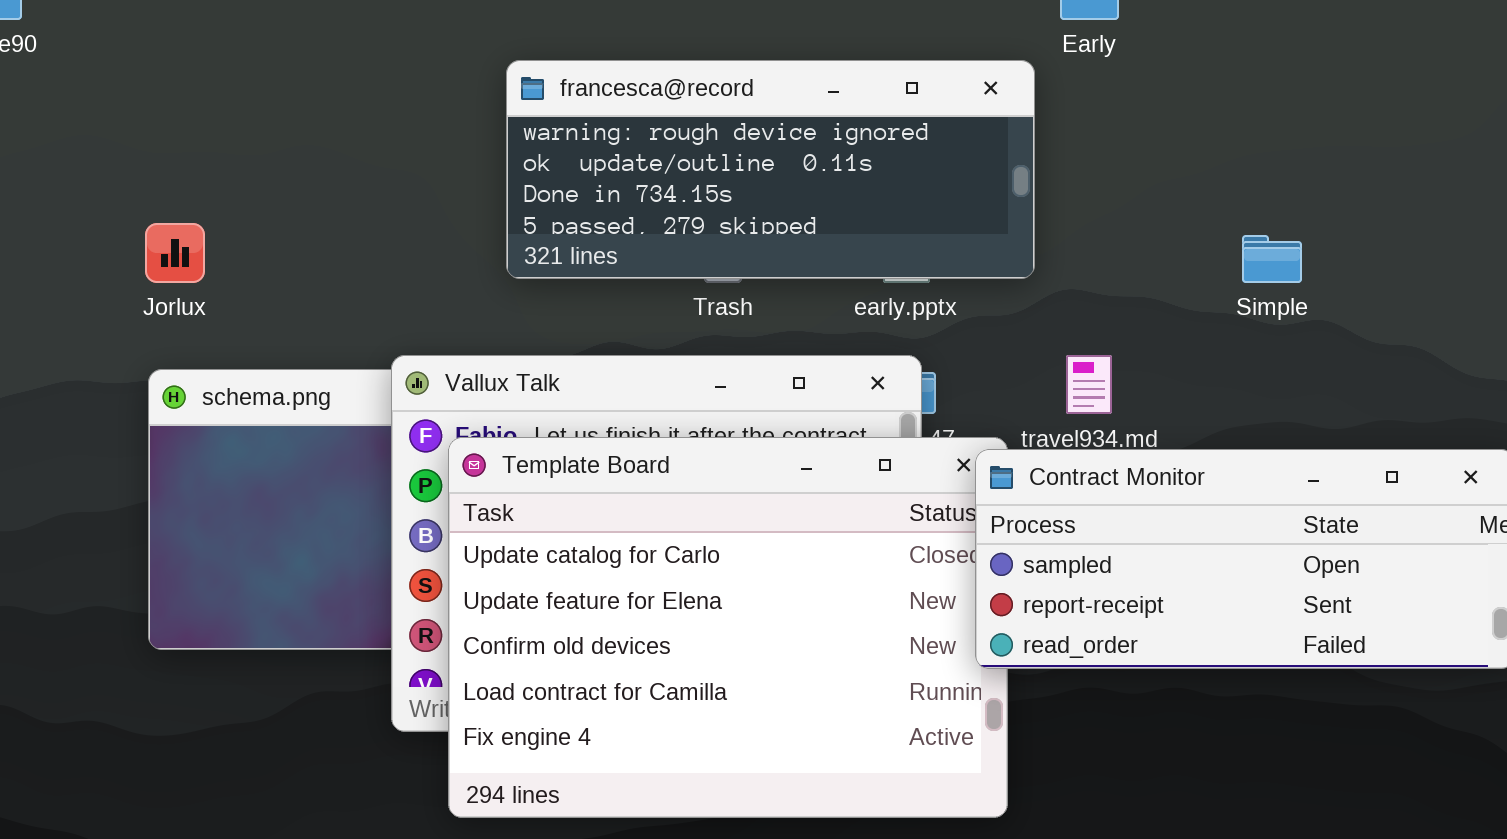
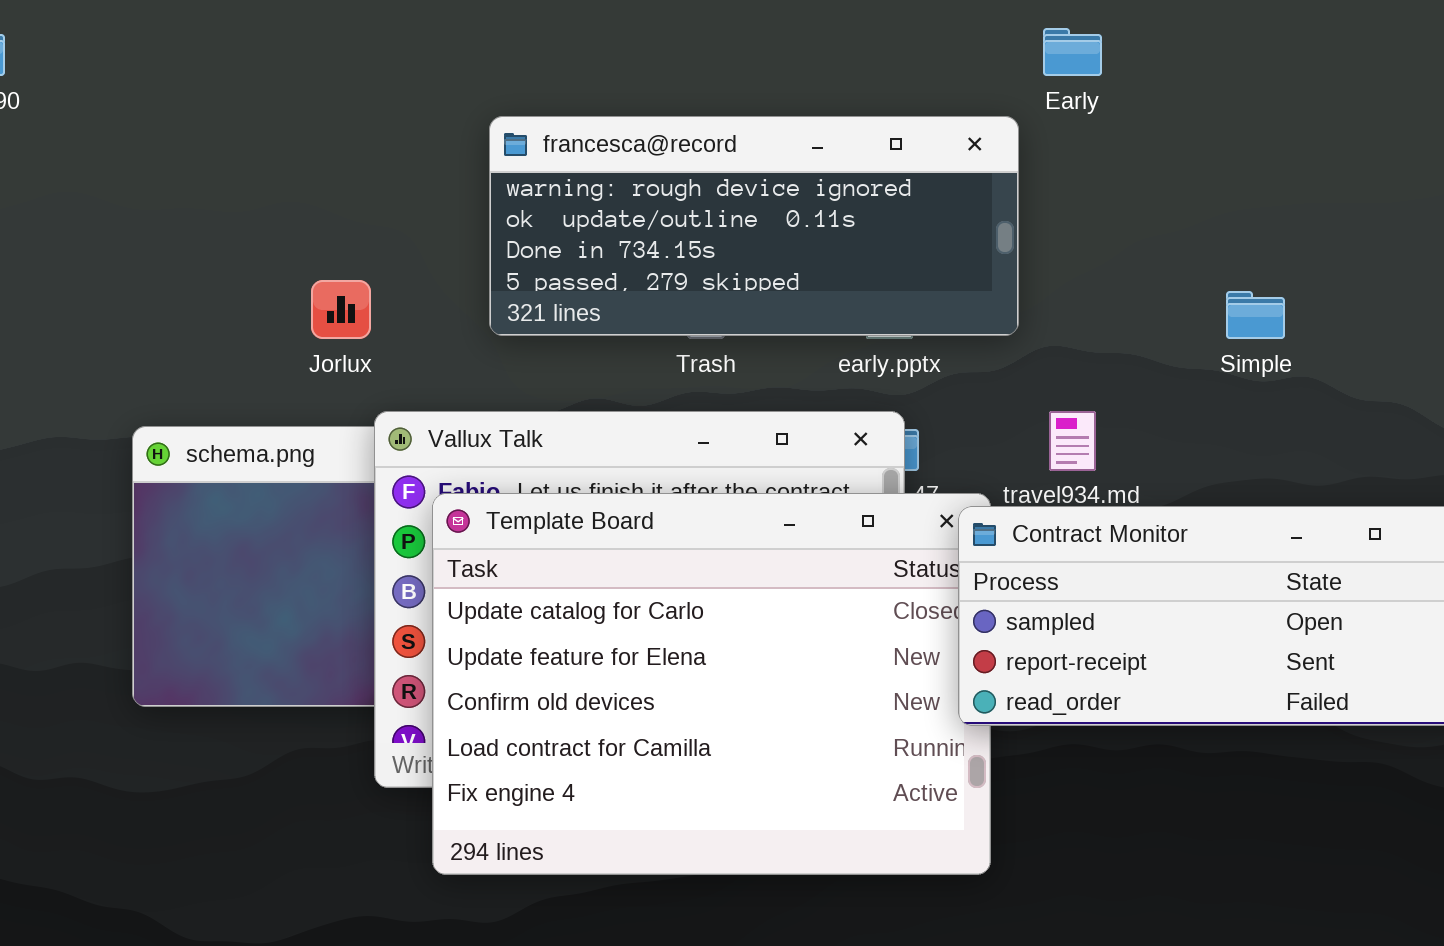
Jorlux: [145,223,205,283] -> [311,280,371,339], moved

